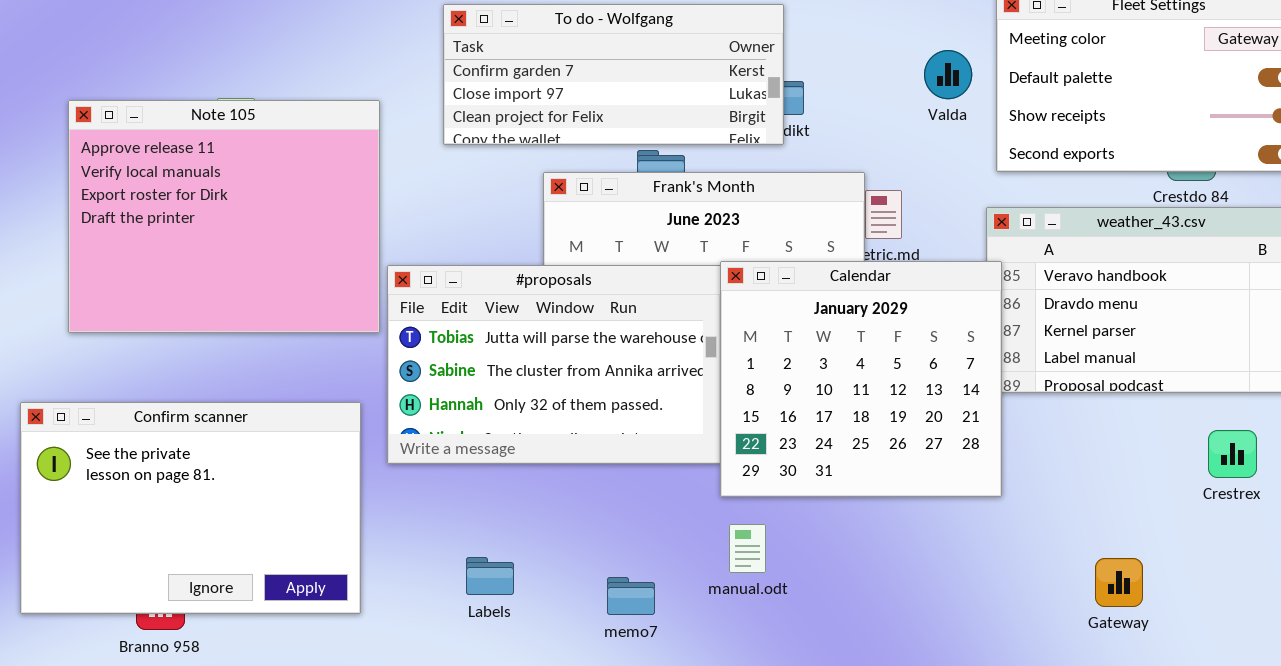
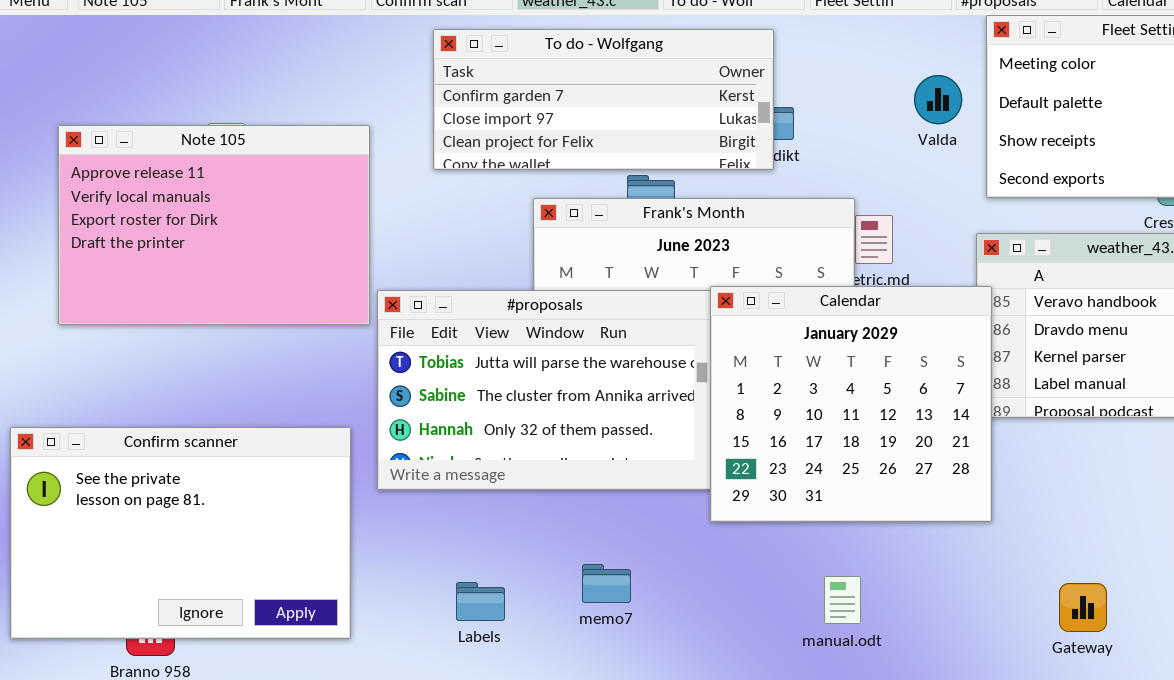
Note 105: [68,100,380,333] -> [58,125,370,325], resized
manual.odt: [729,524,766,573] -> [824,576,861,624], moved
Gateway: [1095,558,1143,607] -> [1059,583,1107,632], moved
memo7: [607,577,655,615] -> [582,564,631,603], moved

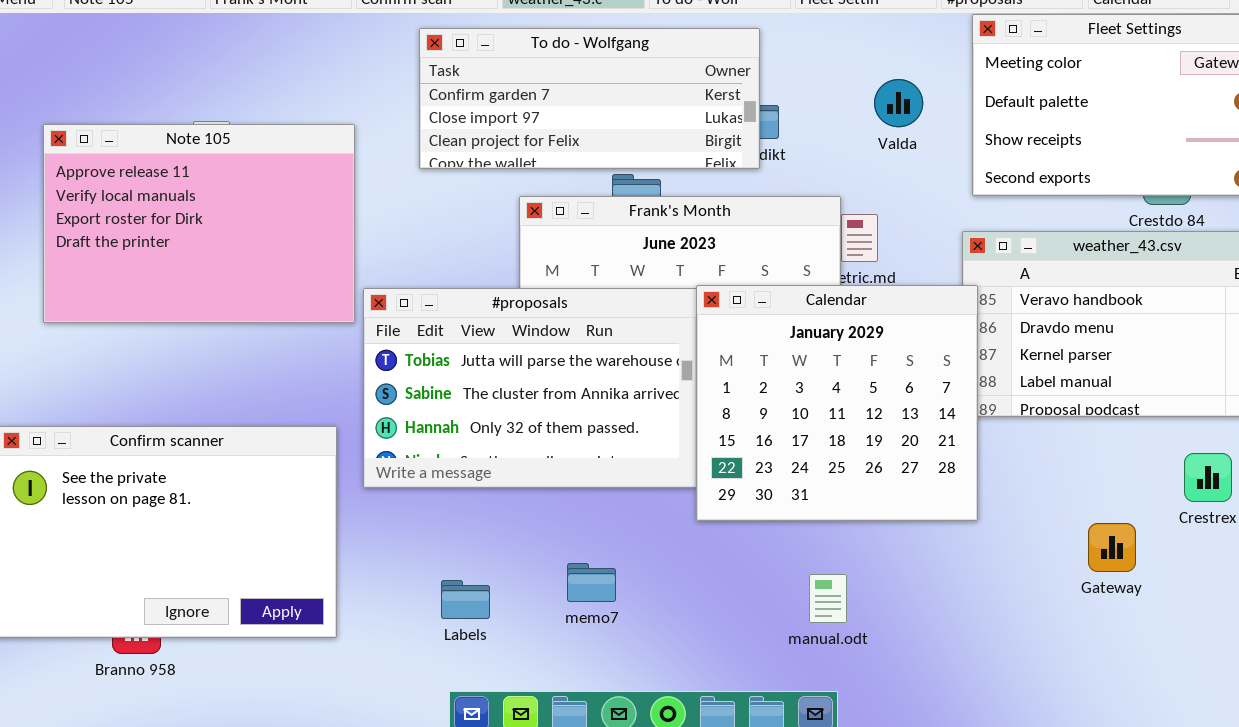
Valda: [914,75,962,124] -> [874,79,923,127], moved
Gateway: [1059,583,1107,632] -> [1088,523,1136,572], moved

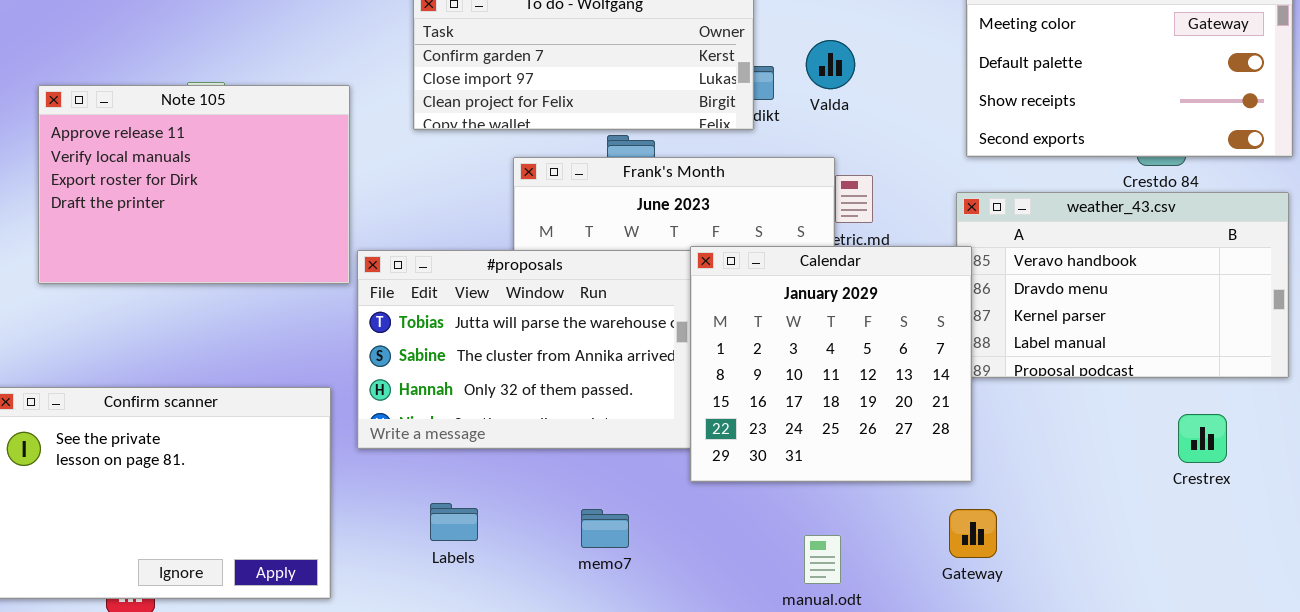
Valda: [874,79,923,127] -> [806,40,855,89], moved
Gateway: [1088,523,1136,572] -> [949,509,997,558], moved
memo7: [567,563,616,602] -> [581,509,629,548], moved
Labels: [441,580,490,619] -> [430,503,478,541], moved

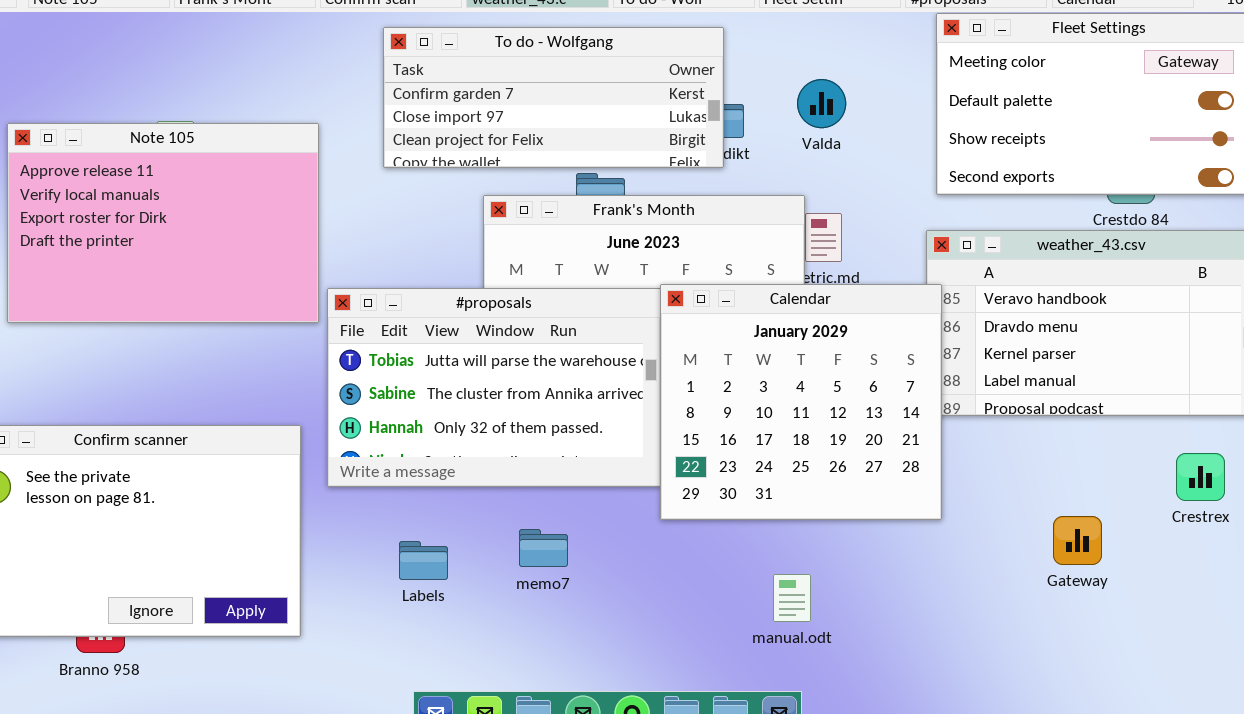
Valda: [806,40,855,89] -> [797,79,846,128], moved
Crestrex: [1178,414,1227,463] -> [1176,453,1225,501], moved
memo7: [581,509,629,548] -> [519,529,568,567], moved
Gateway: [949,509,997,558] -> [1053,516,1102,565], moved

